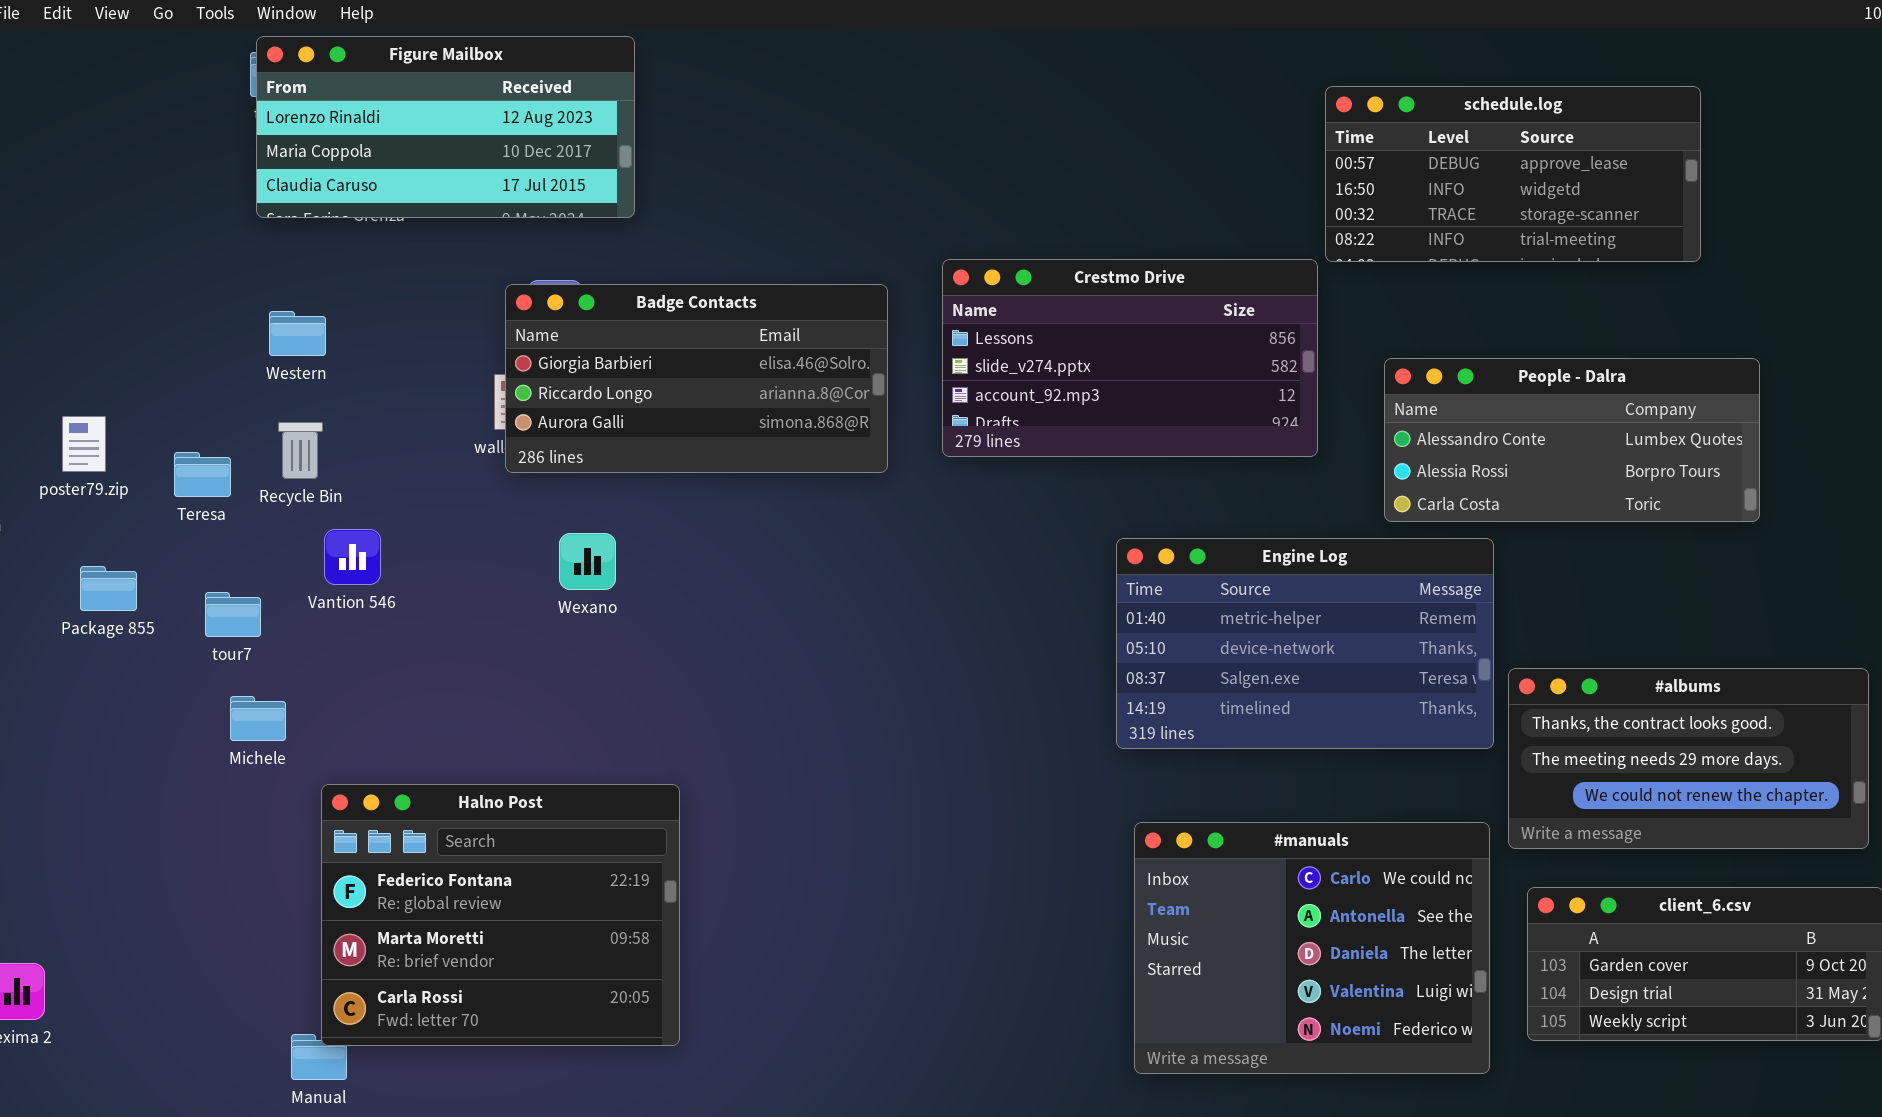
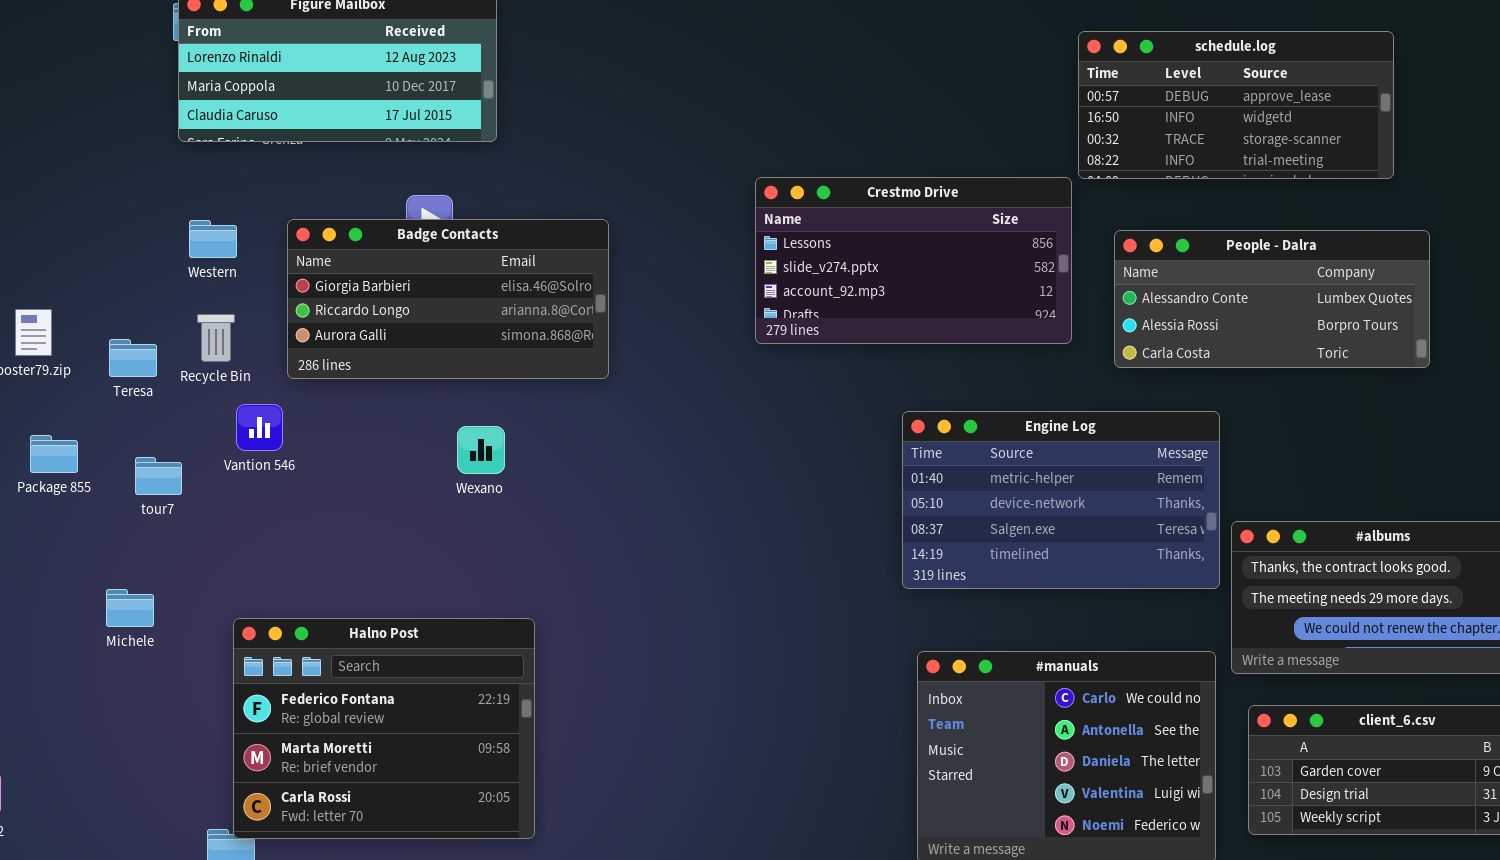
Badge Contacts: [505,284,888,473] -> [287,219,609,379], moved
People - Dalra: [1384,358,1760,522] -> [1114,230,1430,368], moved
Wexano: [559,533,616,590] -> [457,426,505,474], moved
Michele: [230,696,286,741] -> [106,589,154,627], moved

